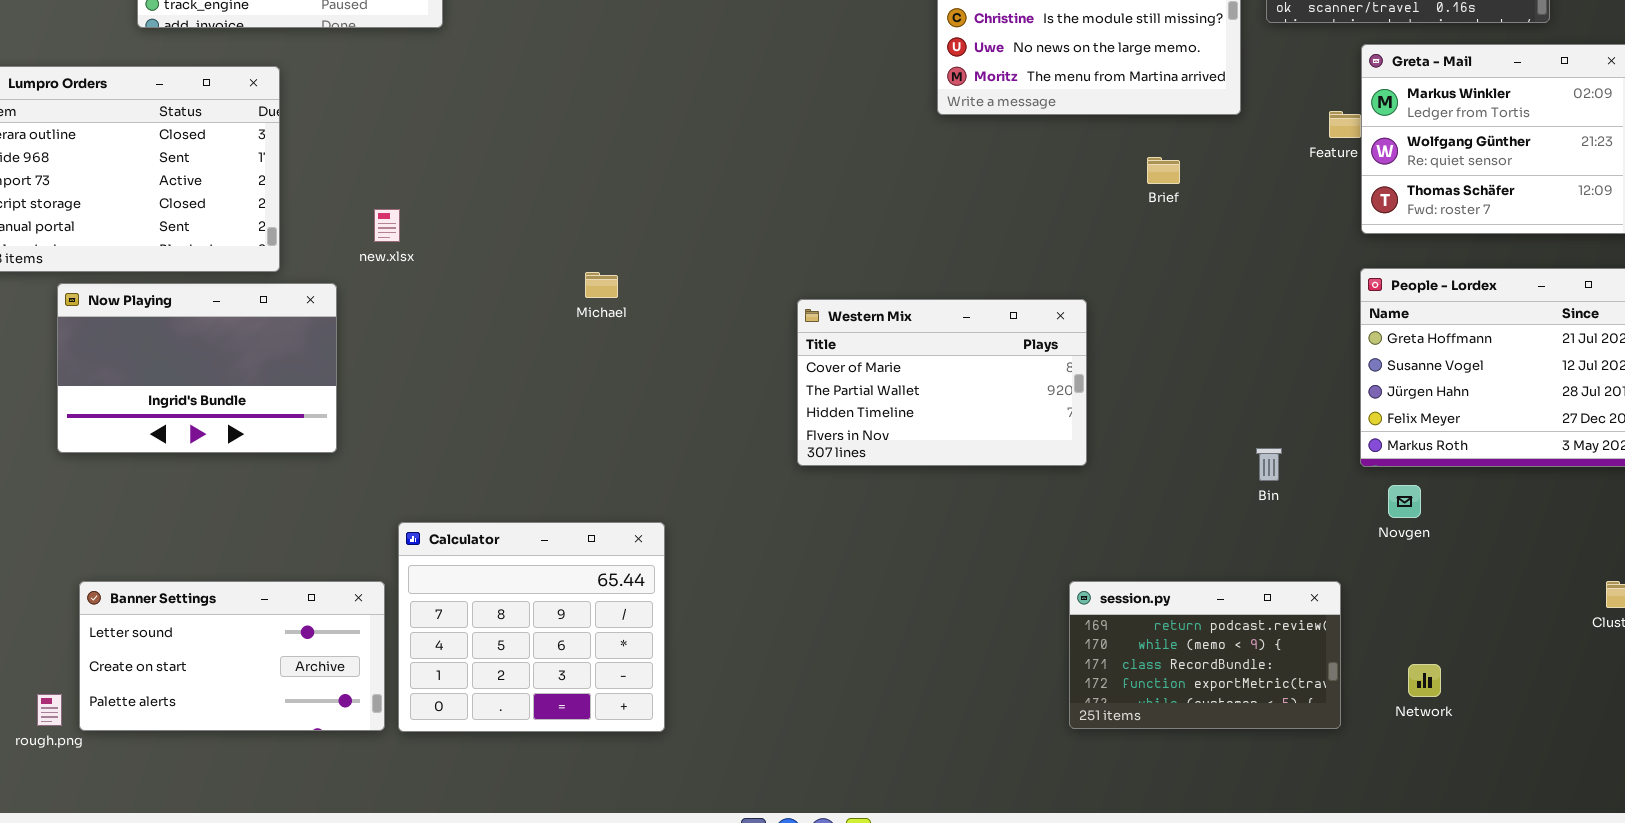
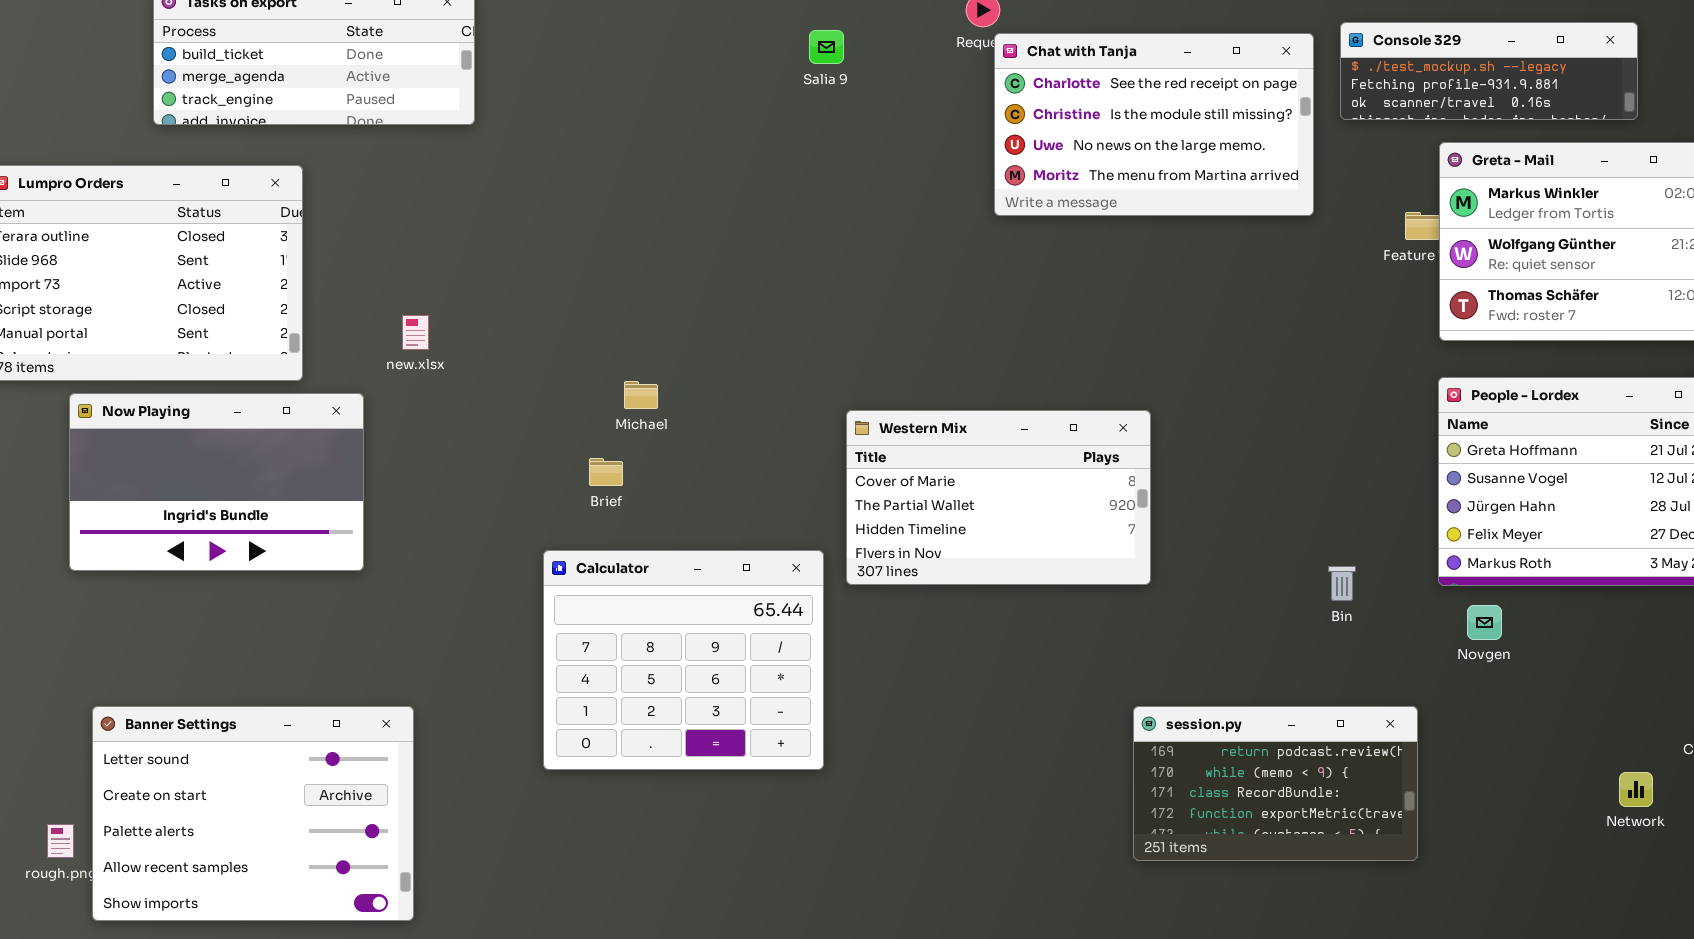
Brief: [1147,157,1180,184] -> [589,458,623,486], moved
Calculator: [398,522,665,732] -> [543,550,824,770], moved
Banner Settings: [79,581,385,731] -> [92,706,414,921], resized
Network: [1408,664,1441,697] -> [1619,772,1653,807], moved

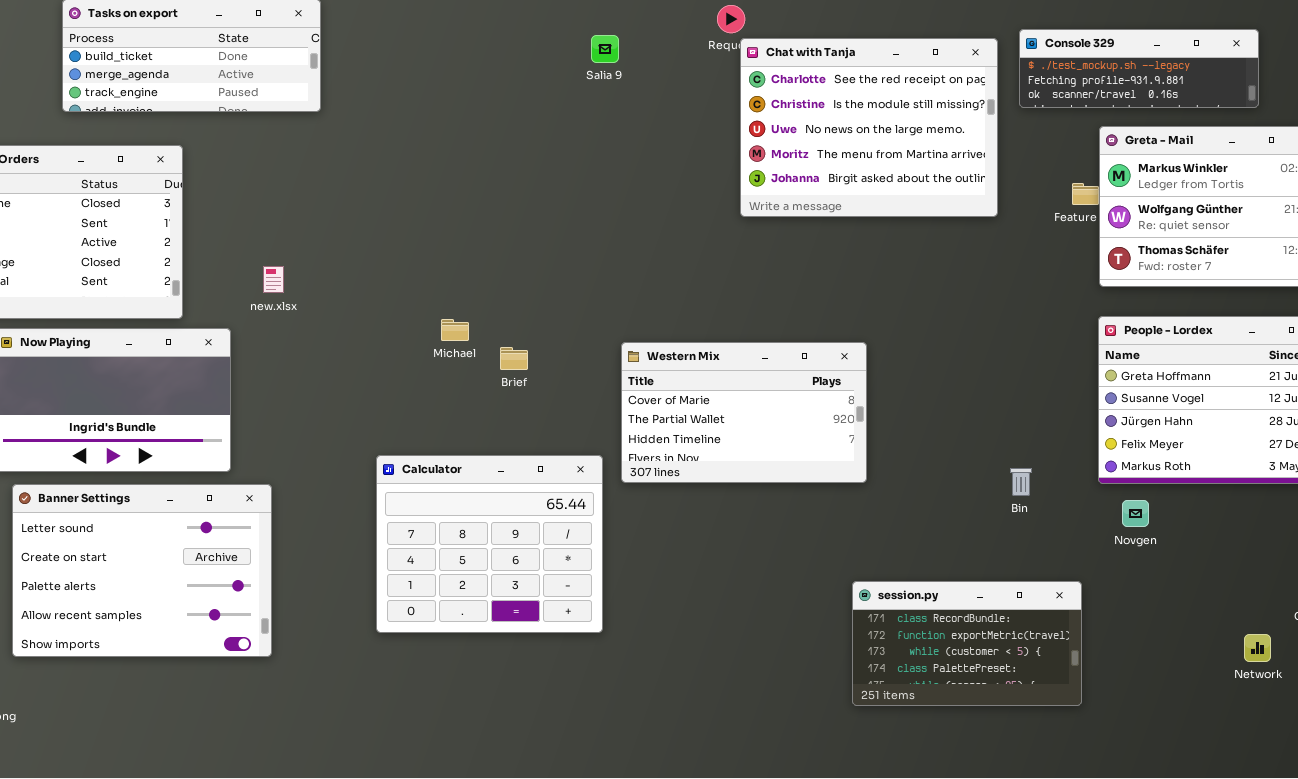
Chat with Tanja: [994,33,1314,216] -> [740,38,998,217], resized
Brief: [589,458,623,486] -> [500,347,528,370], moved
Banner Settings: [92,706,414,921] -> [12,484,272,657], moved
session.py: [1133,706,1418,861] -> [852,581,1082,706], scrolled down 2 rows

